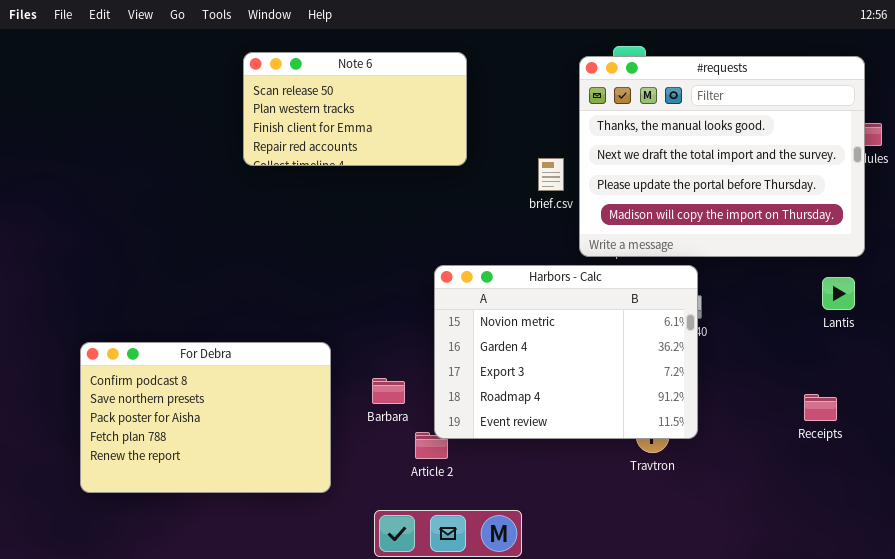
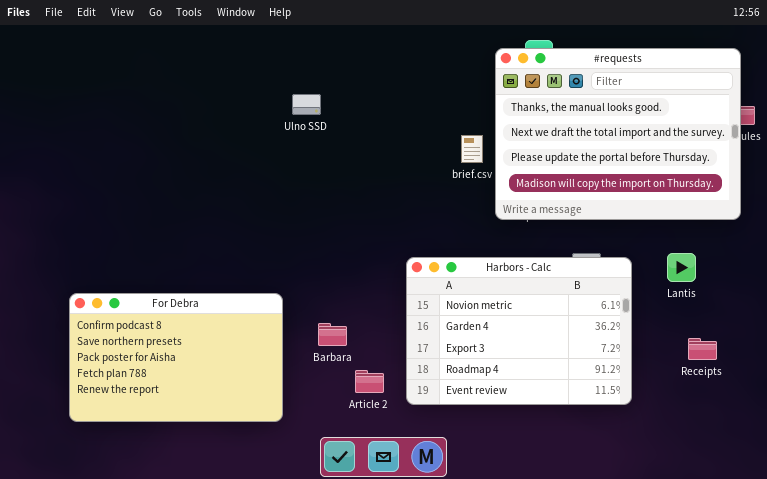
Note 6: [243,52,467,166] -> none, closed
Harbors - Calc: [434,265,698,439] -> [406,257,632,405], moved
Lantis: [822,277,855,310] -> [667,253,696,282], moved

